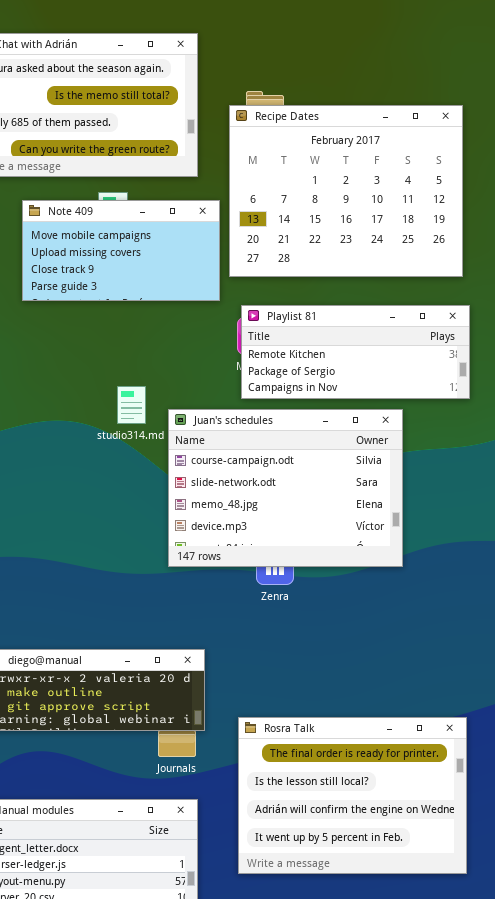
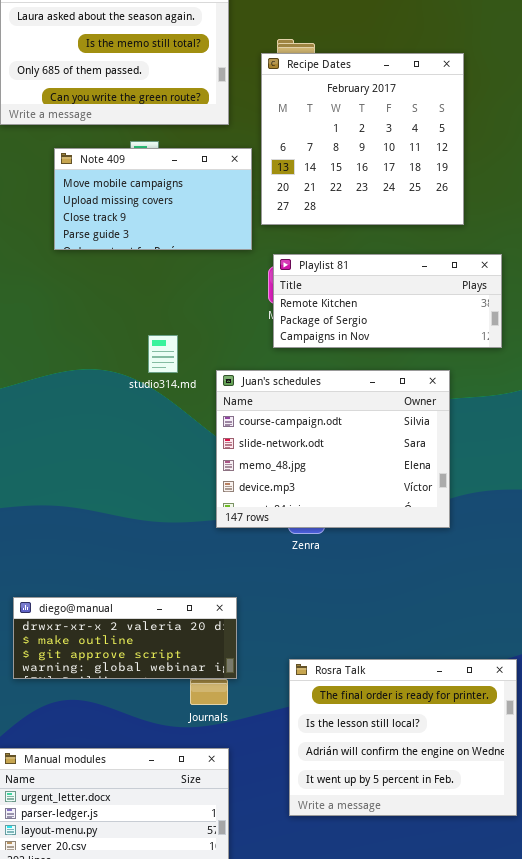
Recipe Dates: [229,105,463,277] -> [261,53,464,225], resized
Juan's schedules: [168,409,403,567] -> [216,370,450,528], moved
Rosra Talk: [238,717,467,874] -> [289,659,517,816], moved

